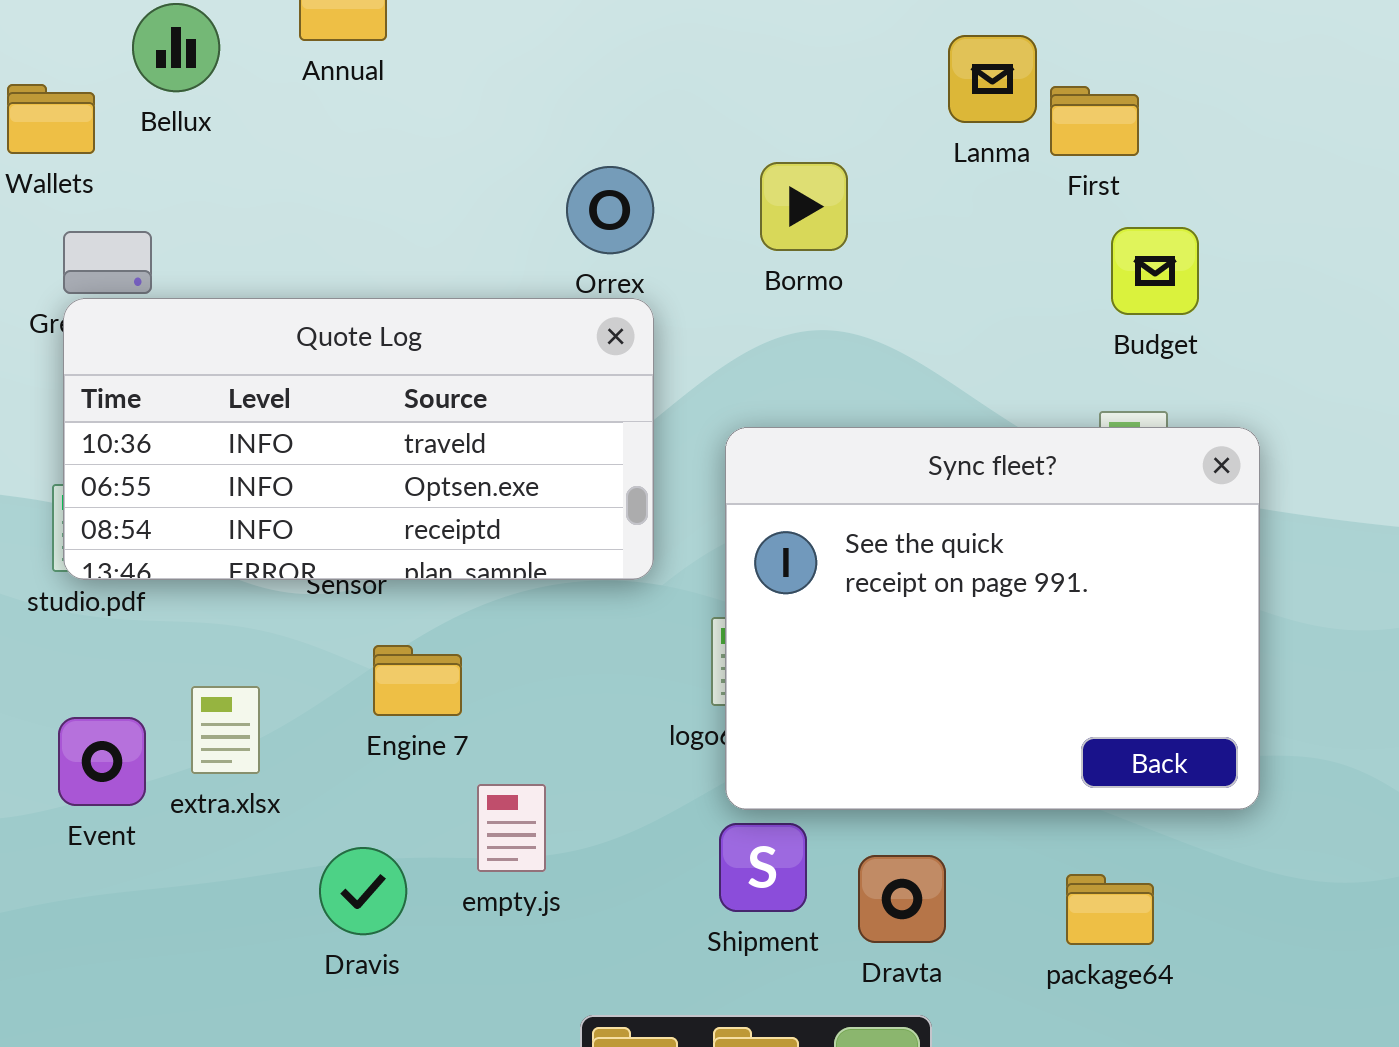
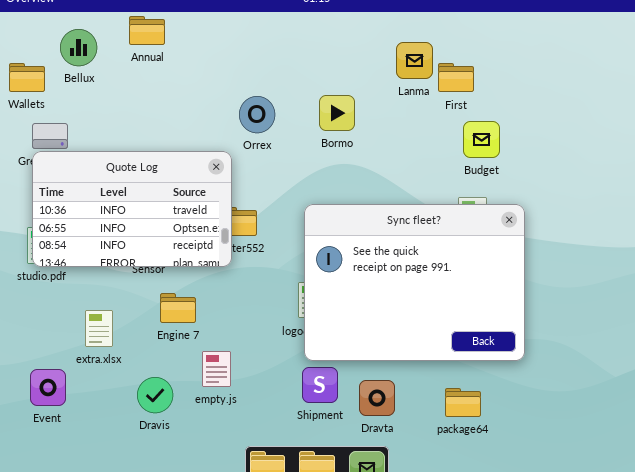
Quote Log: [63,298,654,580] -> [32,151,232,267], resized
Event: [58,717,146,806] -> [30,369,66,406], moved

